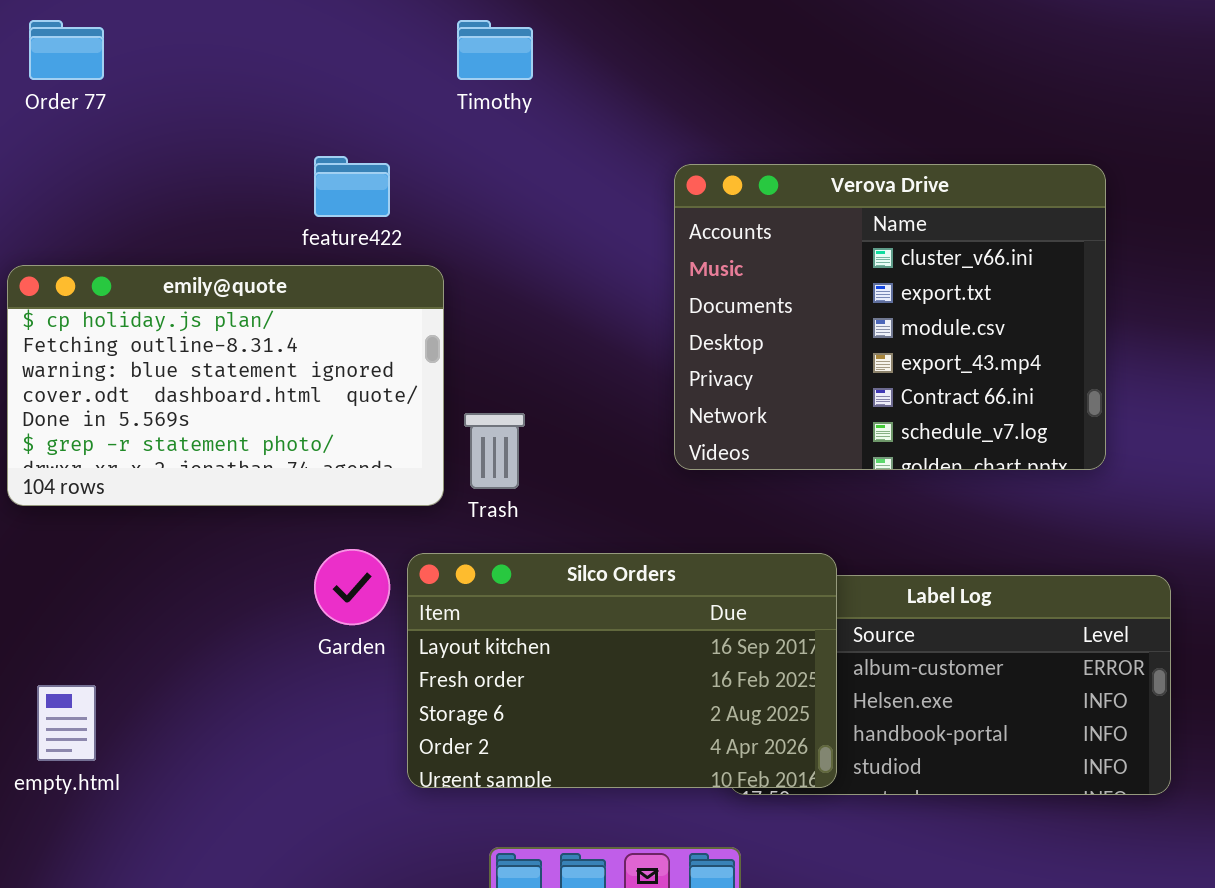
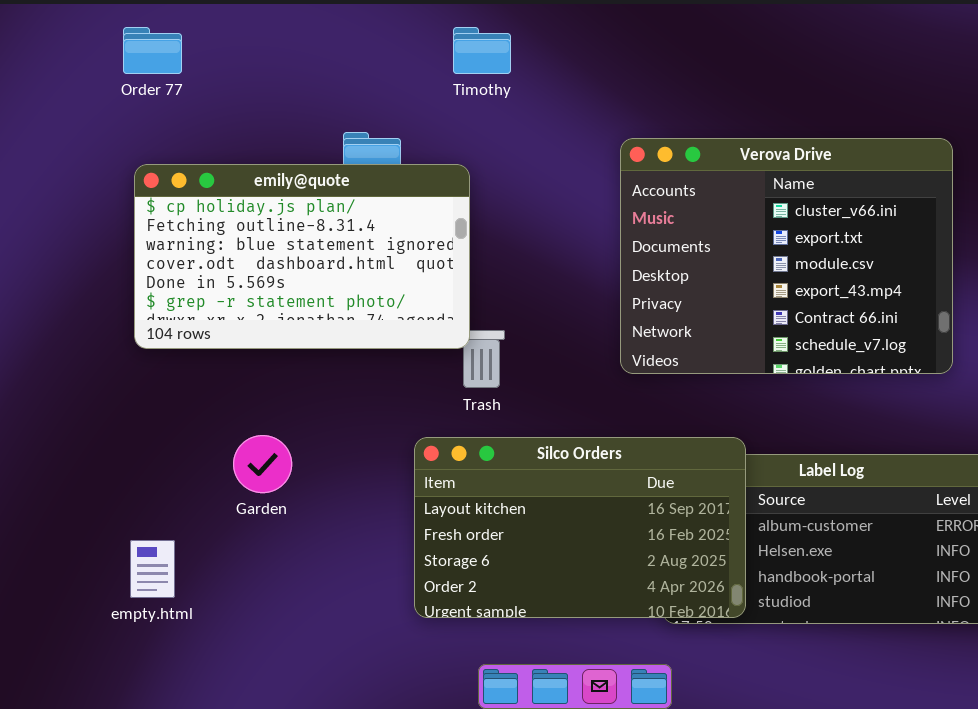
emily@quote: [7,265,444,506] -> [134,164,470,349], moved
Garden: [314,549,390,625] -> [233,435,292,493], moved

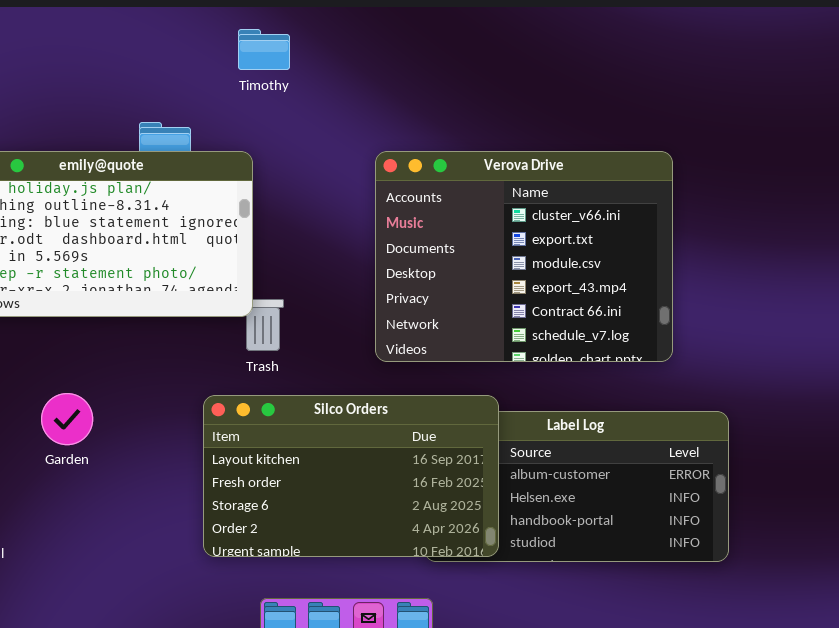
Verova Drive: [620,138,953,374] -> [375,151,673,362], moved

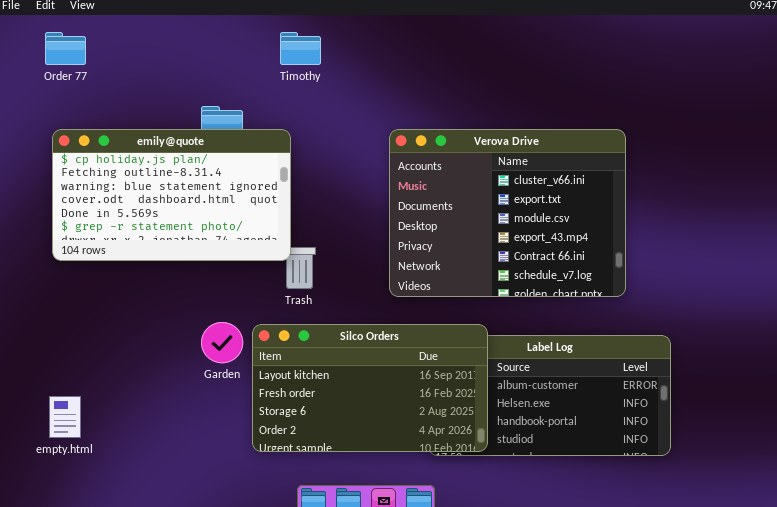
Garden: [41,393,93,445] -> [201,322,243,363], moved

